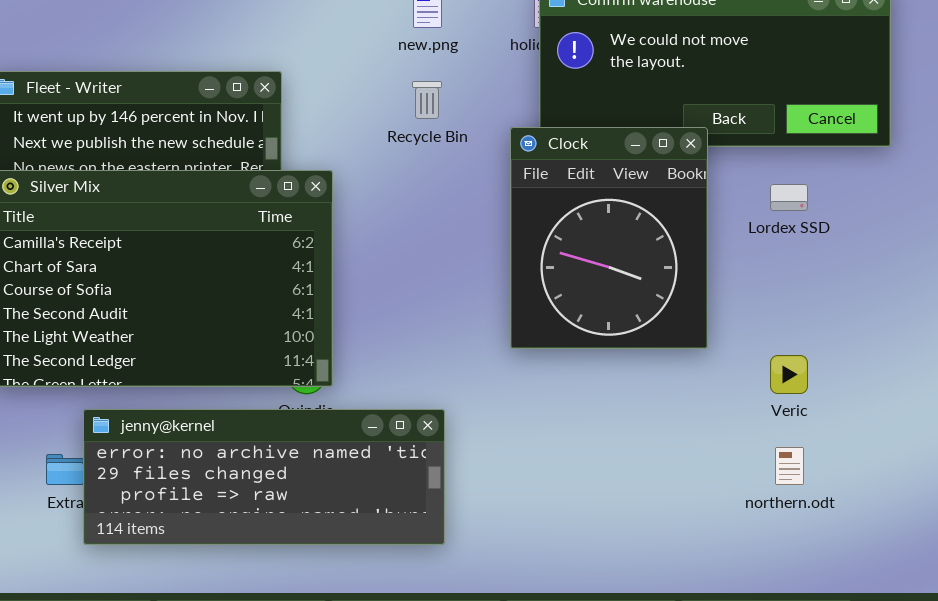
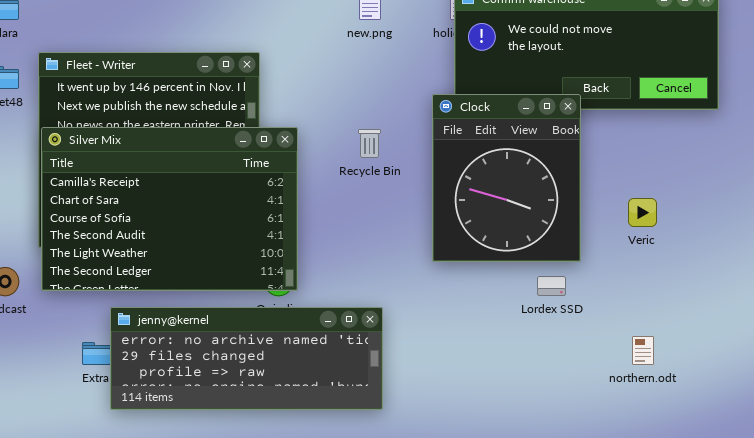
Recycle Bin: [412,81,442,119] -> [358,129,381,158], moved
Lordex SSD: [770,184,808,211] -> [537,276,566,296], moved
Veric: [770,355,808,394] -> [628,198,657,227], moved

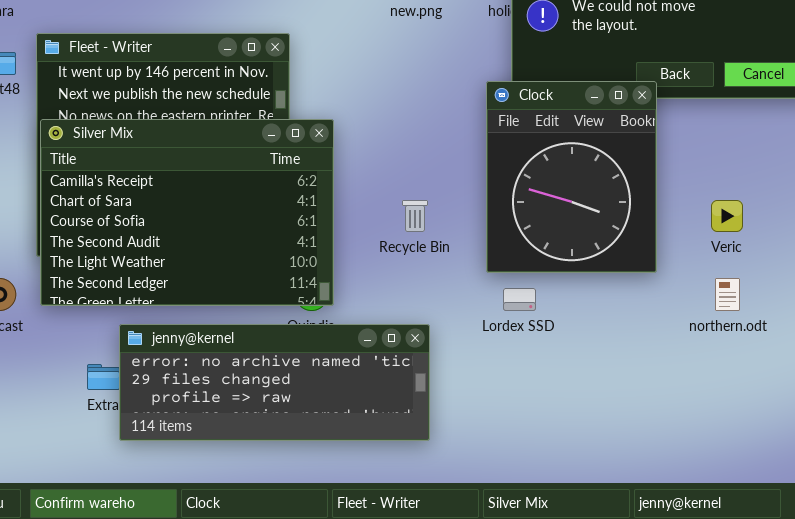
Recycle Bin: [358,129,381,158] -> [402,200,428,232], moved
Lordex SSD: [537,276,566,296] -> [503,288,536,311], moved
northern.odt: [632,336,654,365] -> [715,278,740,311], moved

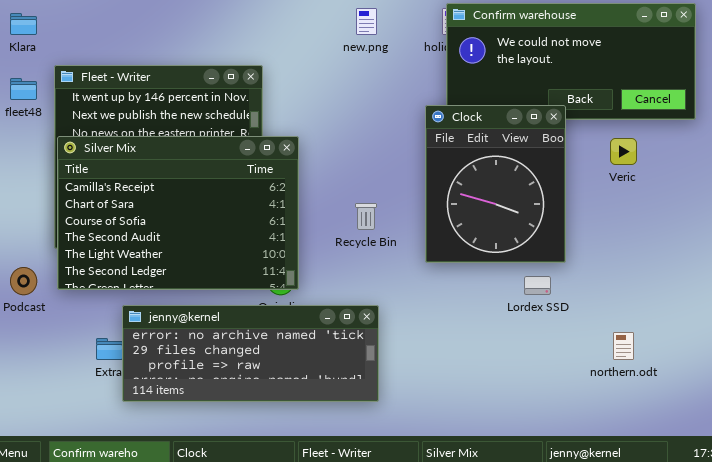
Veric: [711,200,743,232] -> [610,138,637,165], moved
northern.odt: [715,278,740,311] -> [613,332,634,360], moved
Lordex SSD: [503,288,536,311] -> [524,276,551,295], moved

